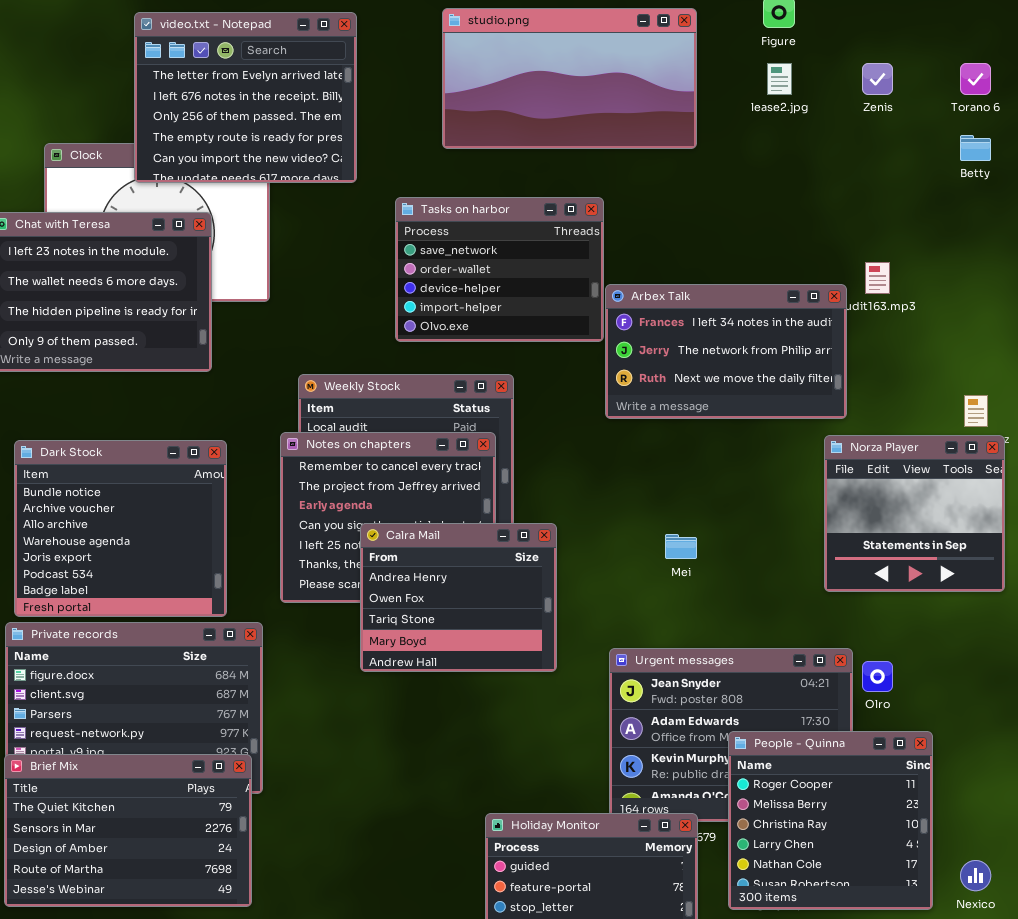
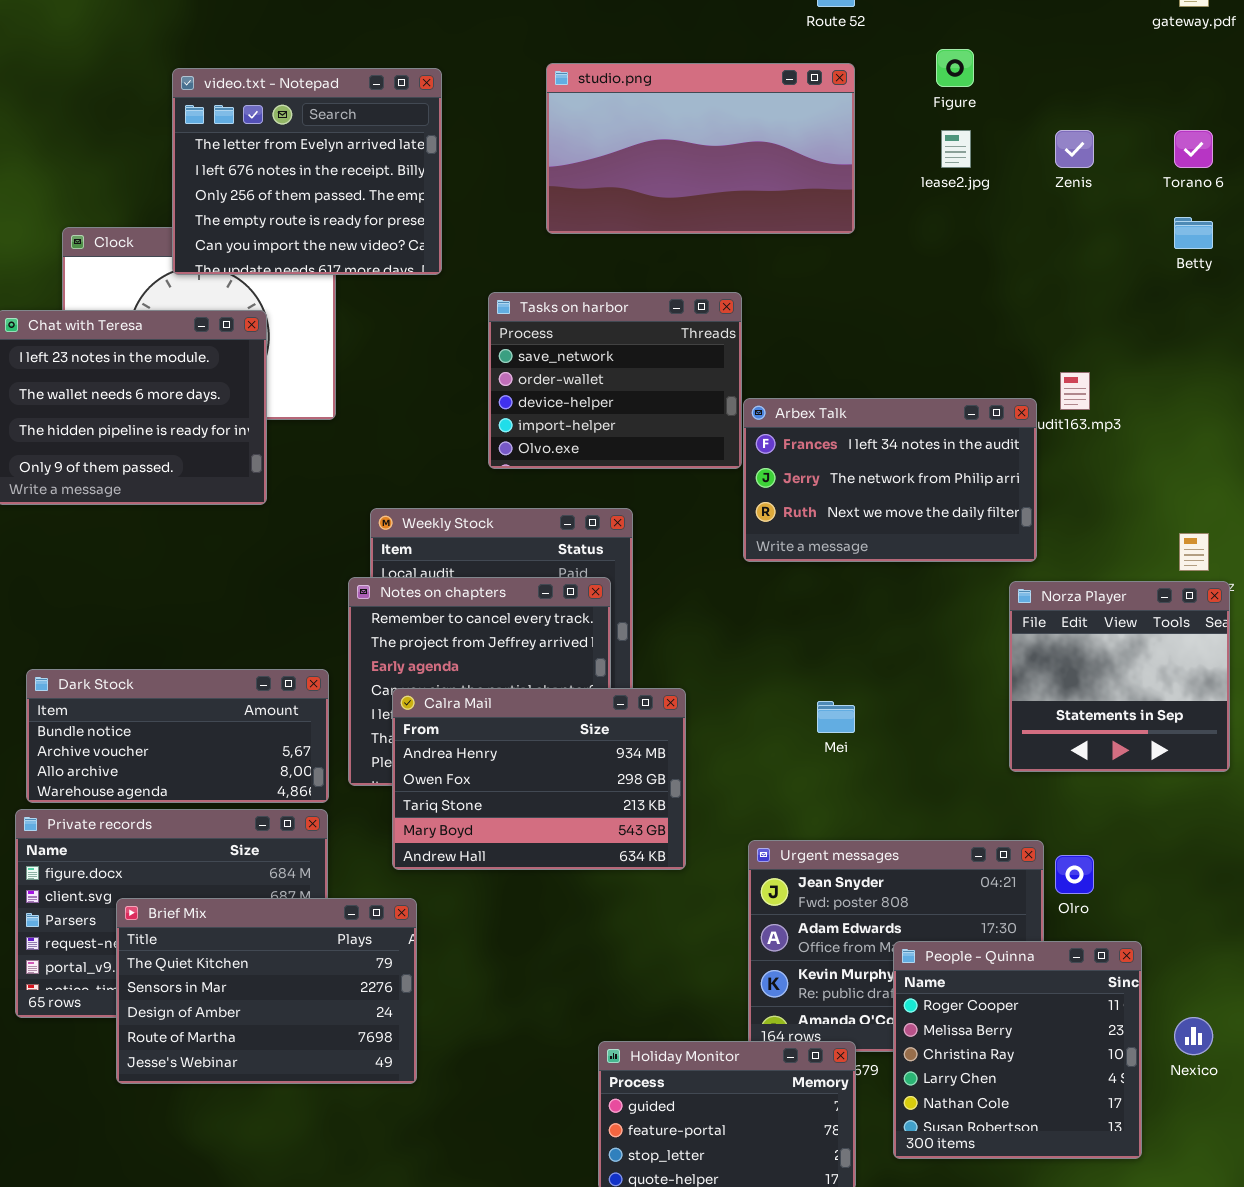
Dark Stock: [14,440,227,617] -> [26,669,329,803], resized
Calra Mail: [360,523,557,672] -> [392,688,686,870], resized
Brief Mix: [4,754,252,907] -> [116,898,417,1084], moved
Nexico: [960,860,991,891] -> [1174,1017,1213,1055], moved

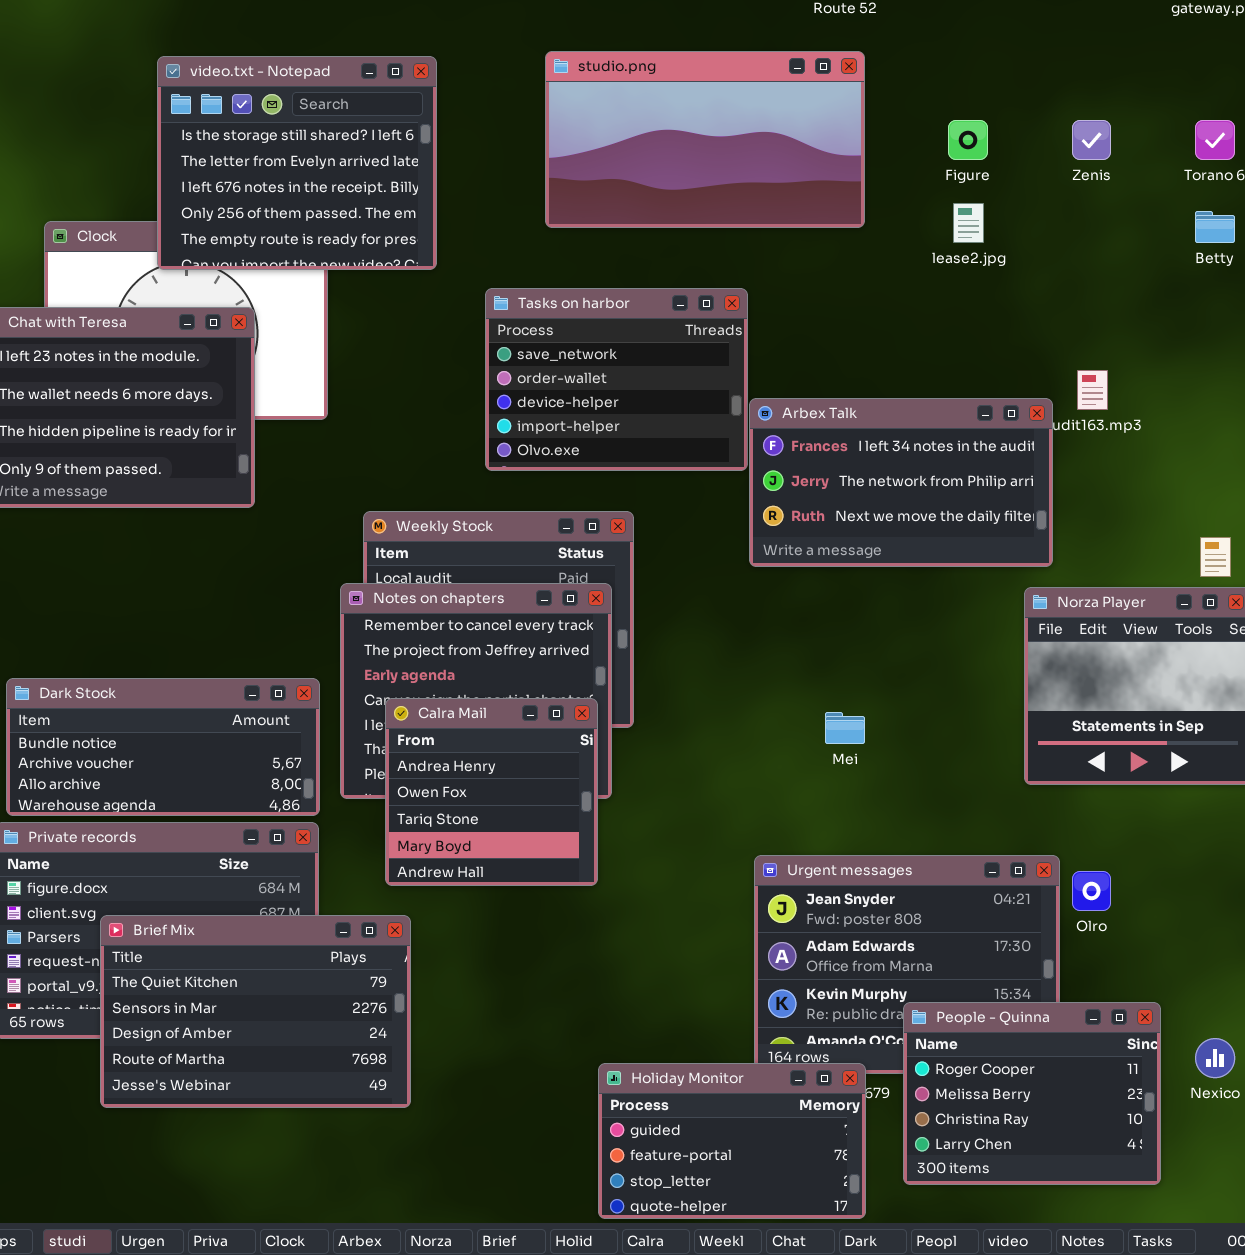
Figure: [936,49,974,87] -> [948,120,988,160], moved
video.txt - Notepad: [172,68,442,275] -> [157,56,437,270], scrolled up 1 row
lease2.jpg: [941,130,971,168] -> [953,203,984,243], moved
Calra Mail: [392,688,686,870] -> [385,698,598,886], resized
People - Quinna: [893,941,1142,1159] -> [903,1002,1161,1185], resized

